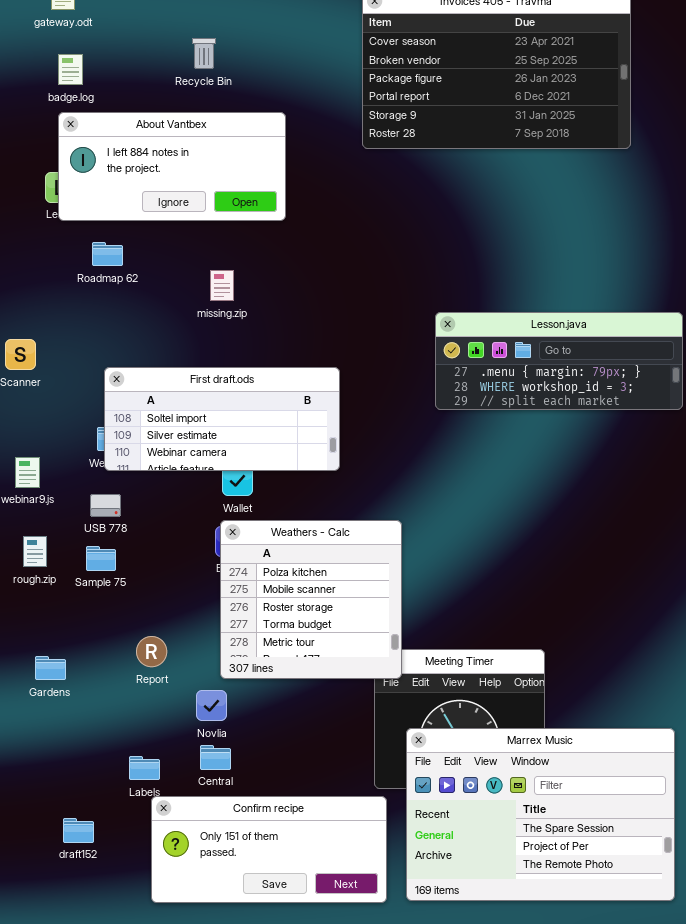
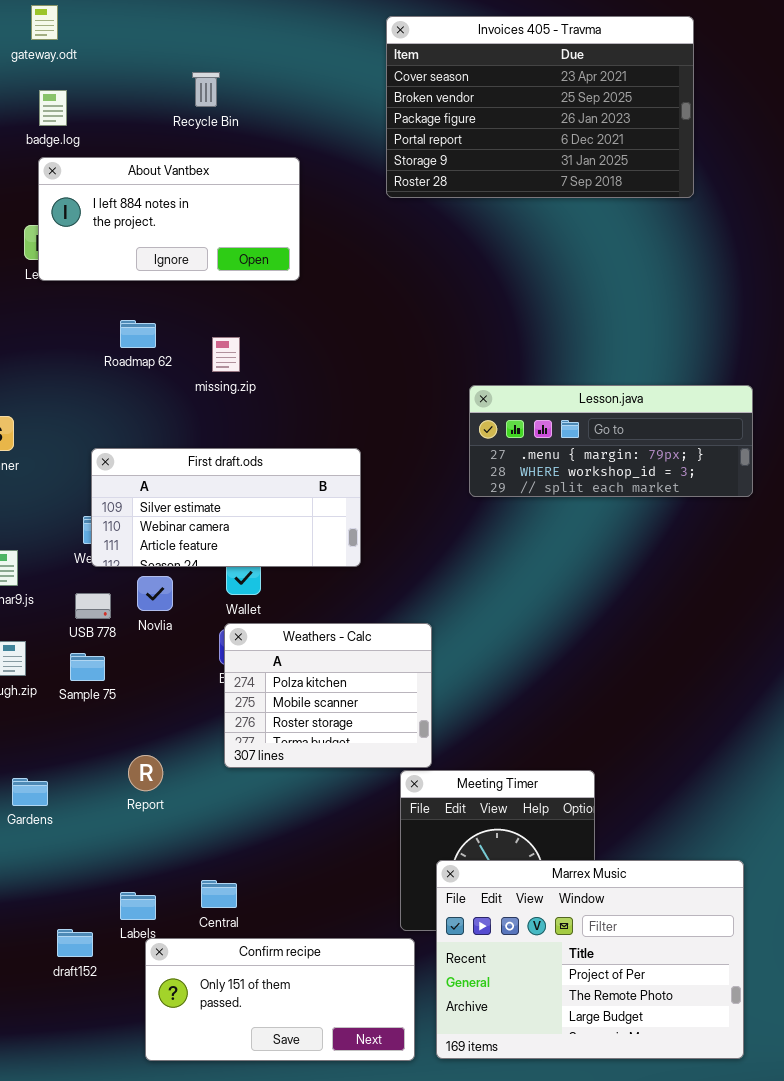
Roadmap 62: [92,242,123,266] -> [120,320,156,348], moved
First draft.ods: [104,367,340,471] -> [91,448,361,567], scrolled down 1 row
Weathers - Calc: [220,520,402,679] -> [224,623,432,768], resized
Novlia: [196,690,227,721] -> [137,576,173,611], moved
Marrex Music: [406,728,675,901] -> [436,860,744,1059], scrolled down 1 row
draft152: [63,818,94,843] -> [57,929,93,957], moved

